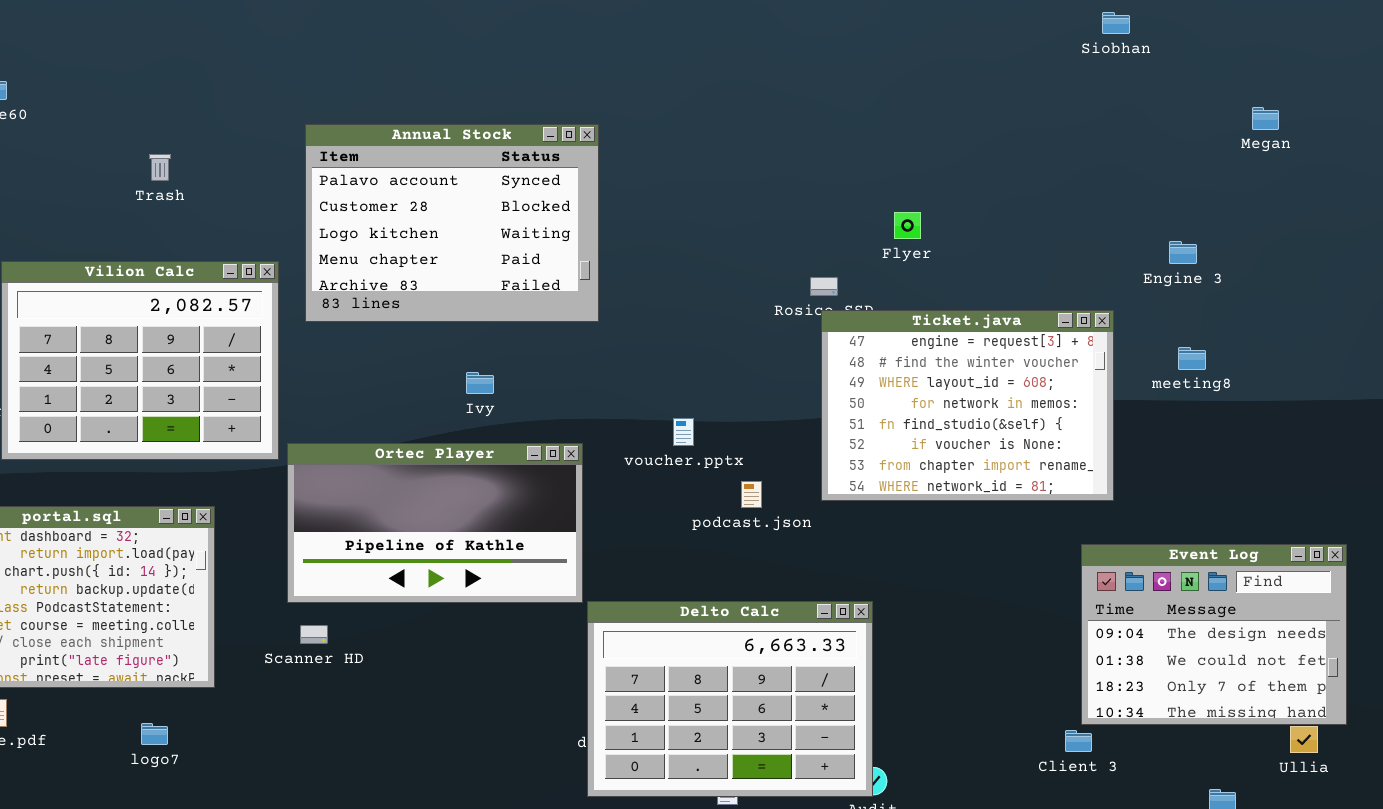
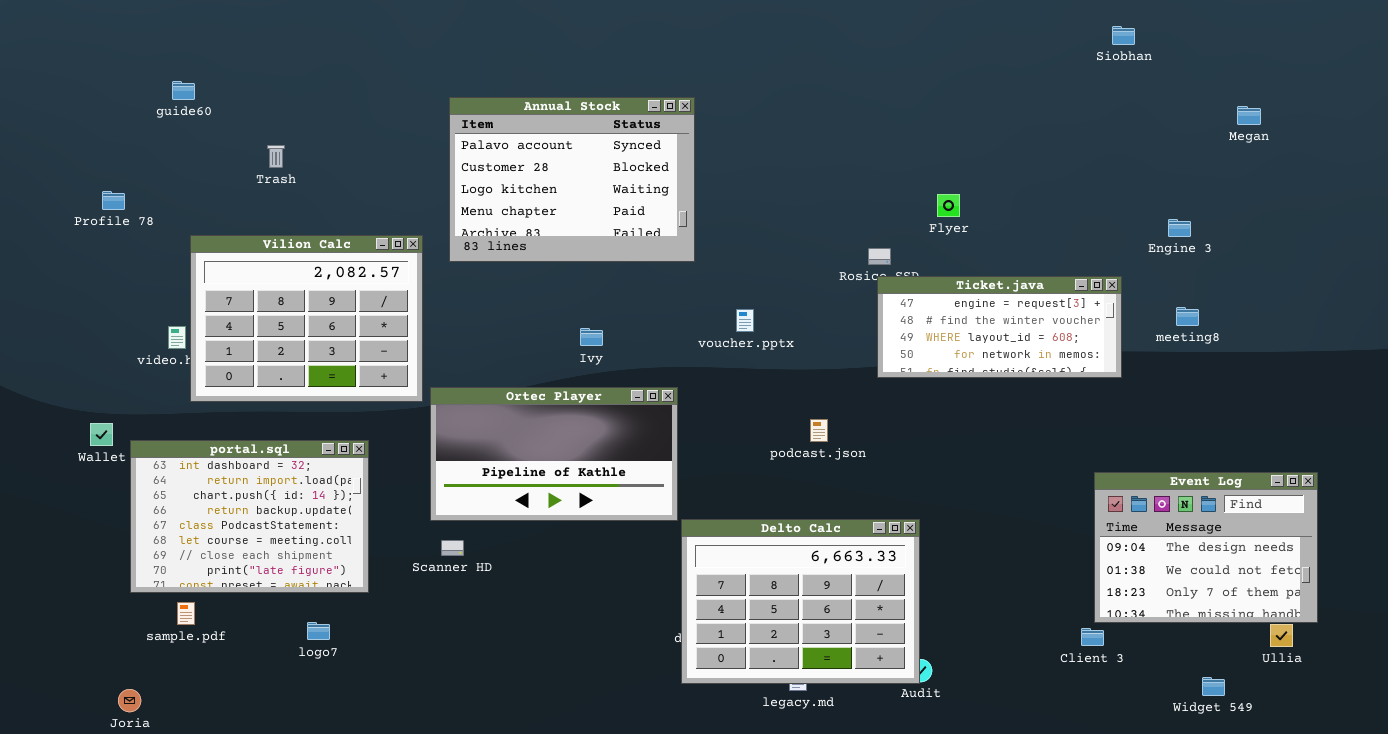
Annual Stock: [305,124,599,322] -> [449,97,695,262], moved
Trash: [149,154,171,181] -> [267,145,285,168], moved
Ticket.java: [821,310,1114,501] -> [877,276,1122,378], resized
voucher.pptx: [673,418,694,446] -> [736,309,754,332], moved

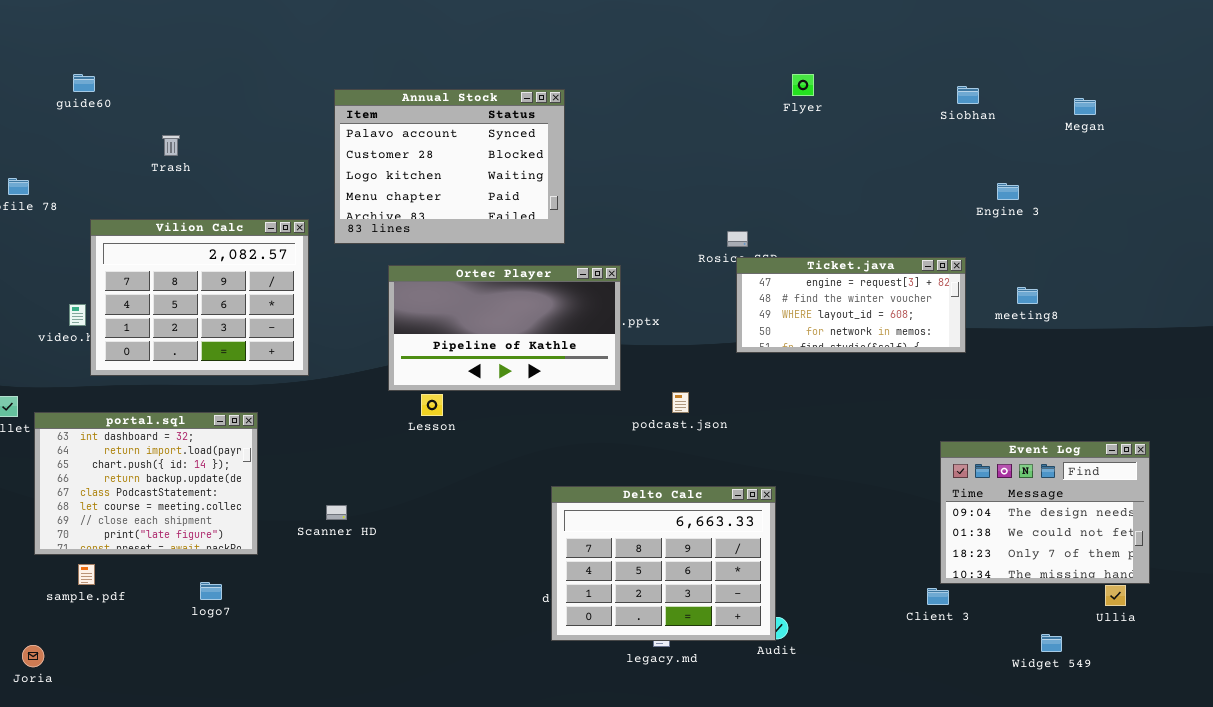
Siobhan: [1112,26,1135,45] -> [957,86,979,104], moved
Flyer: [937,194,960,217] -> [792,74,814,96], moved
Engine 3: [1168,219,1191,237] -> [997,183,1019,200], moved
Ortec Player: [430,387,678,521] -> [388,265,621,391], moved

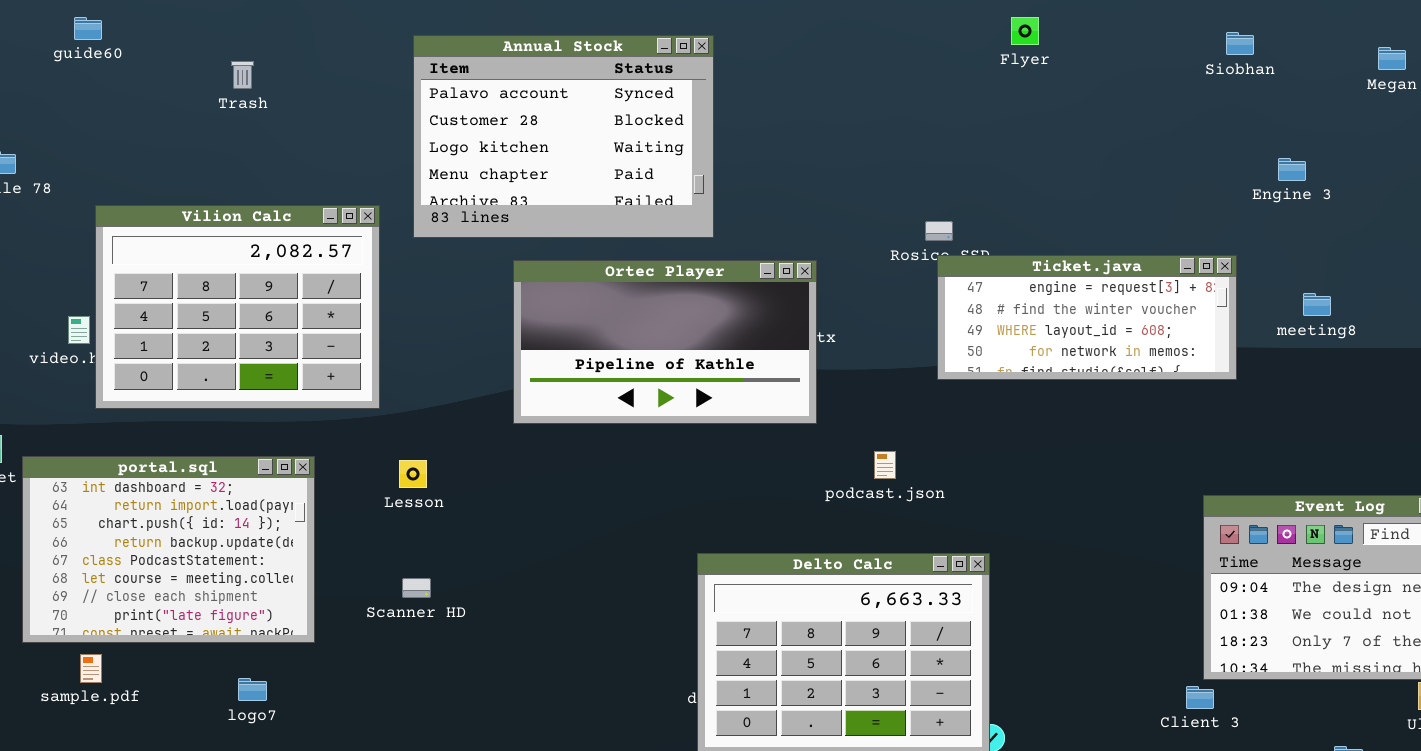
Trash: [162,135,180,156] -> [231,61,254,89], moved
Ortec Player: [388,265,621,391] -> [513,260,817,424], moved
podcast.json: [672,392,689,413] -> [874,451,896,479], moved
Lesson: [421,394,443,416] -> [399,460,427,488], moved

